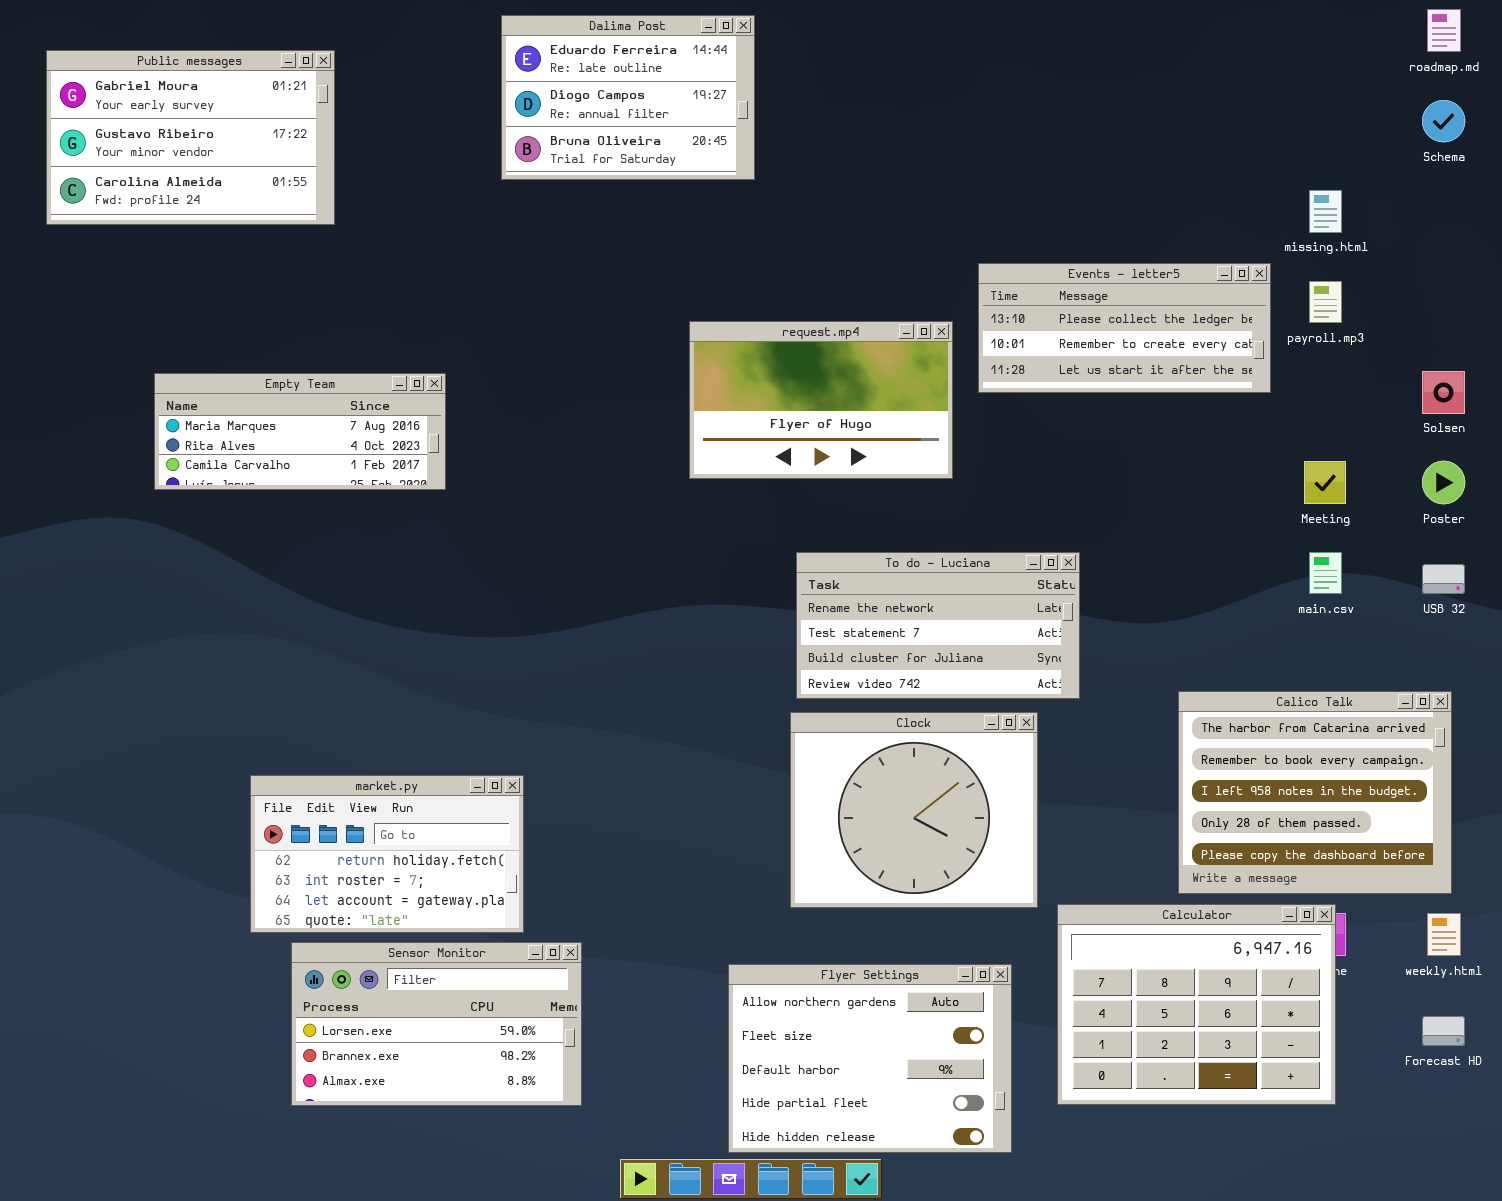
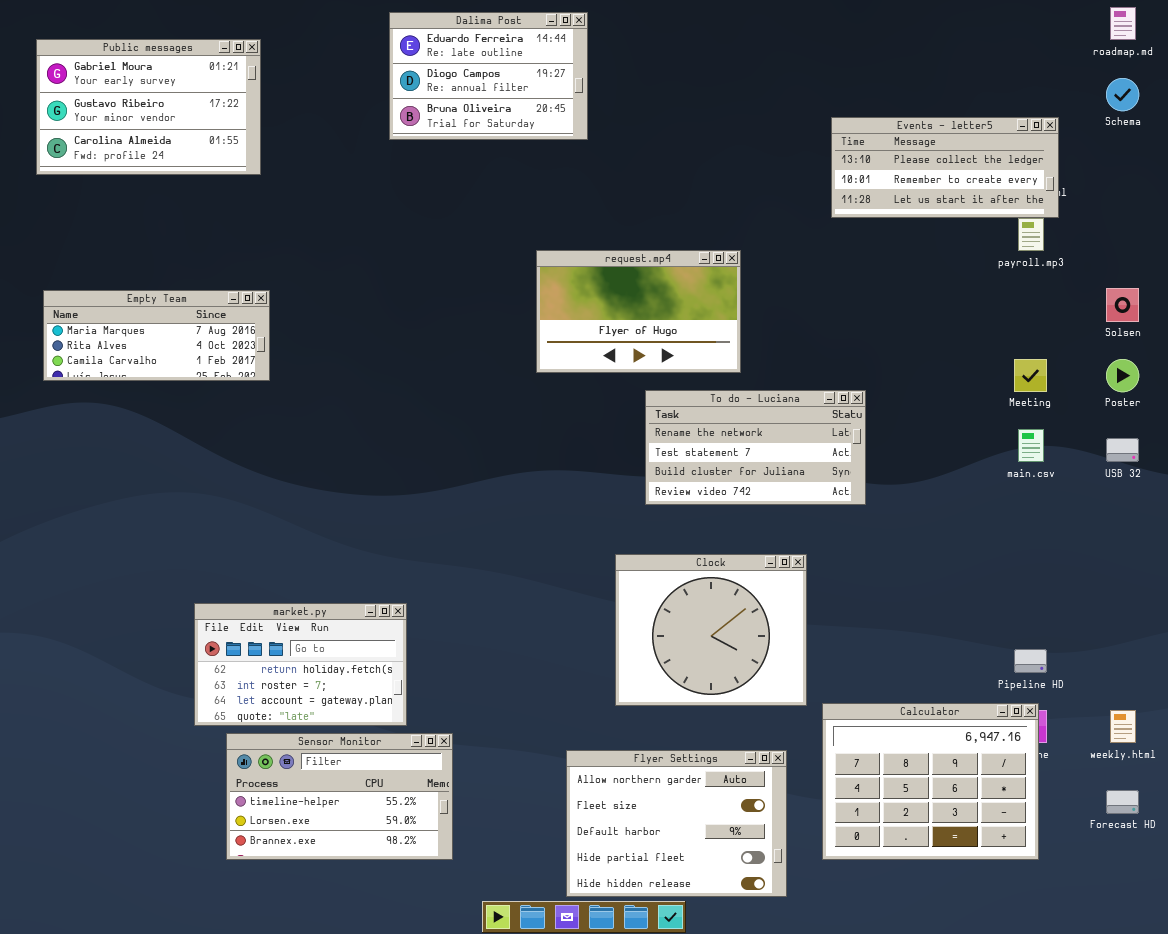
Events - letter5: [978,263,1271,393] -> [831,117,1059,218], moved
Empty Team: [154,373,446,490] -> [43,290,270,381], moved
To do - Luciana: [796,552,1080,699] -> [645,390,866,505], moved
Calico Talk: [1178,691,1452,894] -> none, closed
Sensor Monitor: [291,942,582,1106] -> [226,733,453,860], scrolled up 1 row

